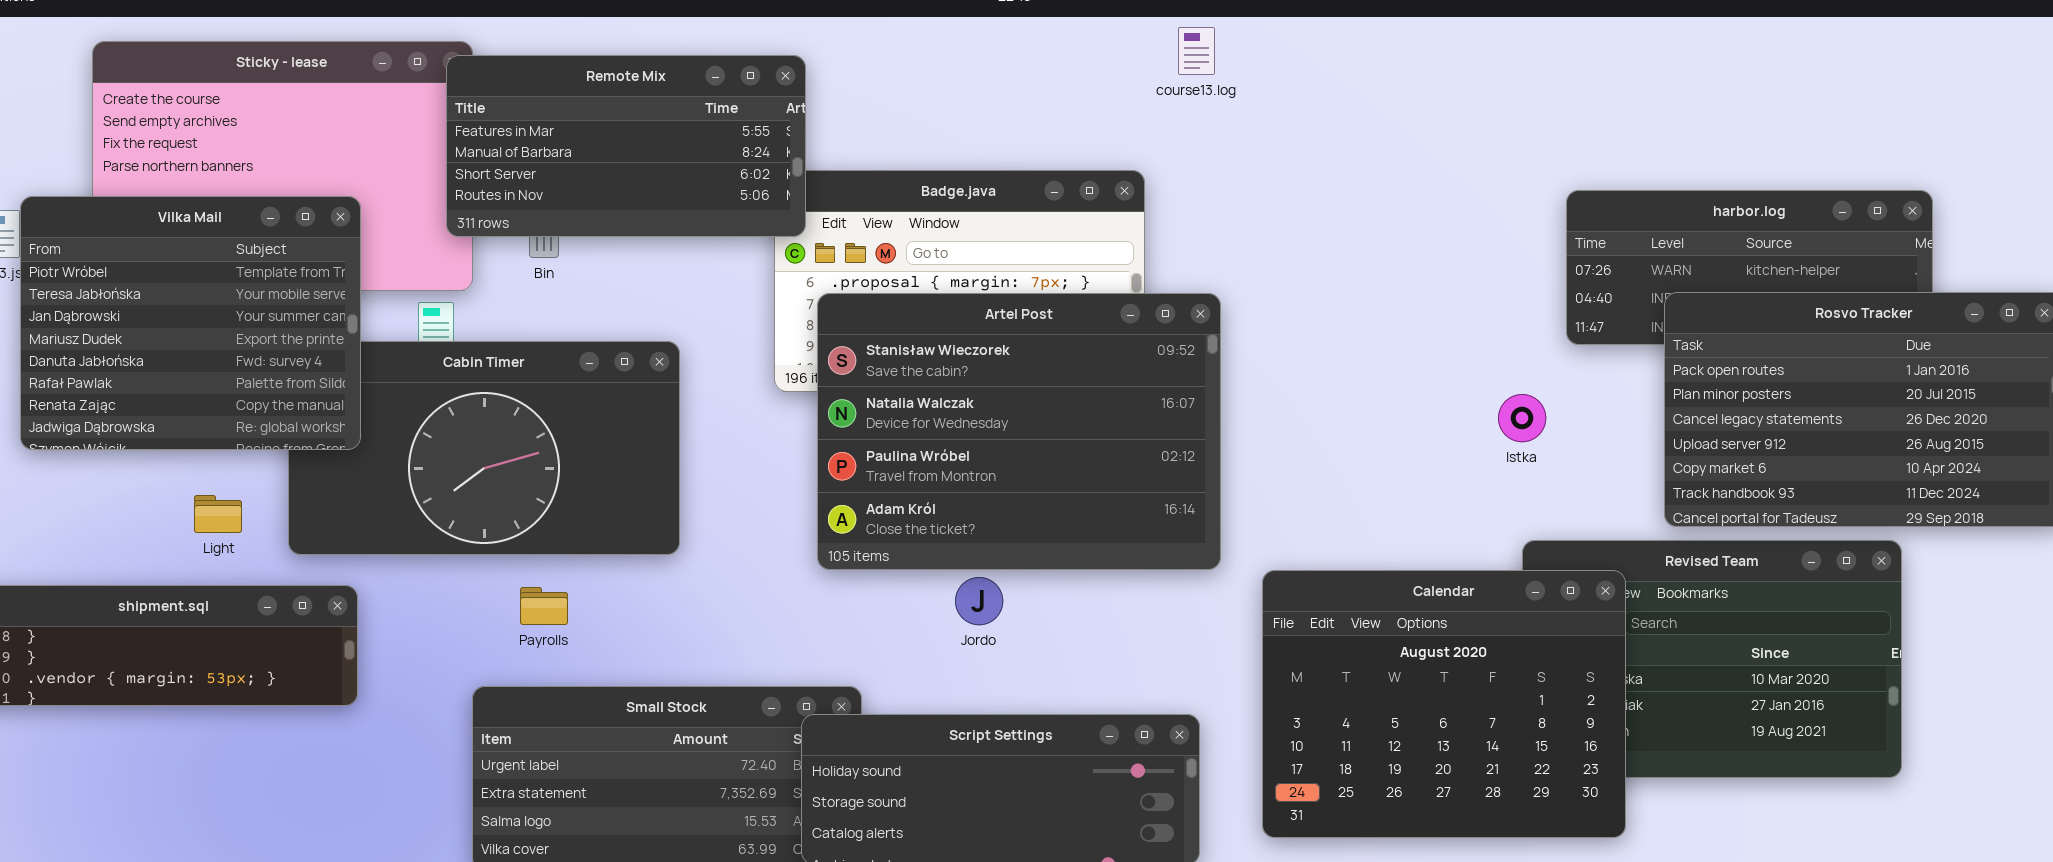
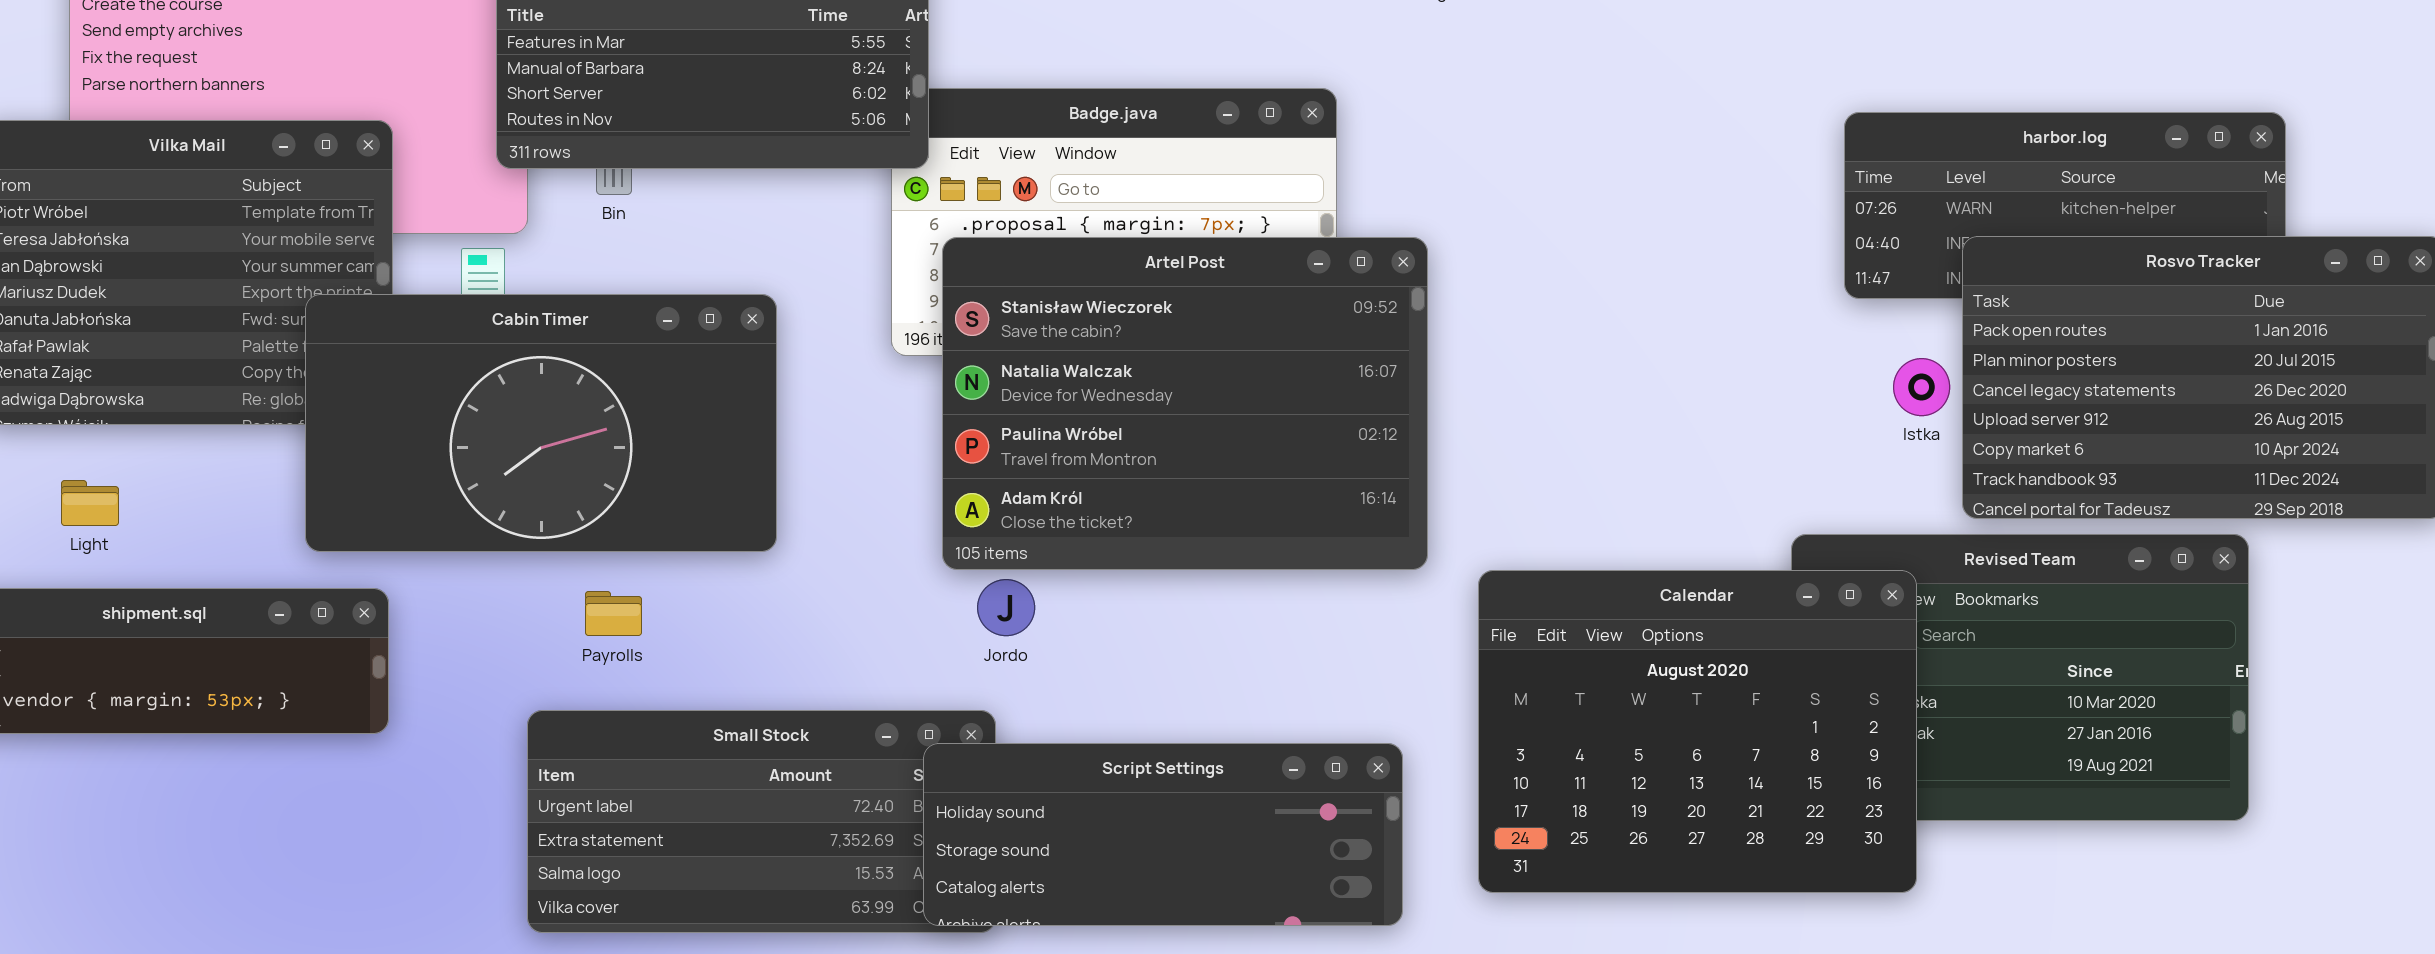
Cabin Timer: [288,341,680,555] -> [305,294,777,552], raised
Istka: [1498,394,1546,442] -> [1893,358,1950,416], moved
Light: [194,495,242,533] -> [61,480,119,526], moved
Jordo: [955,577,1003,625] -> [977,579,1035,636], moved

